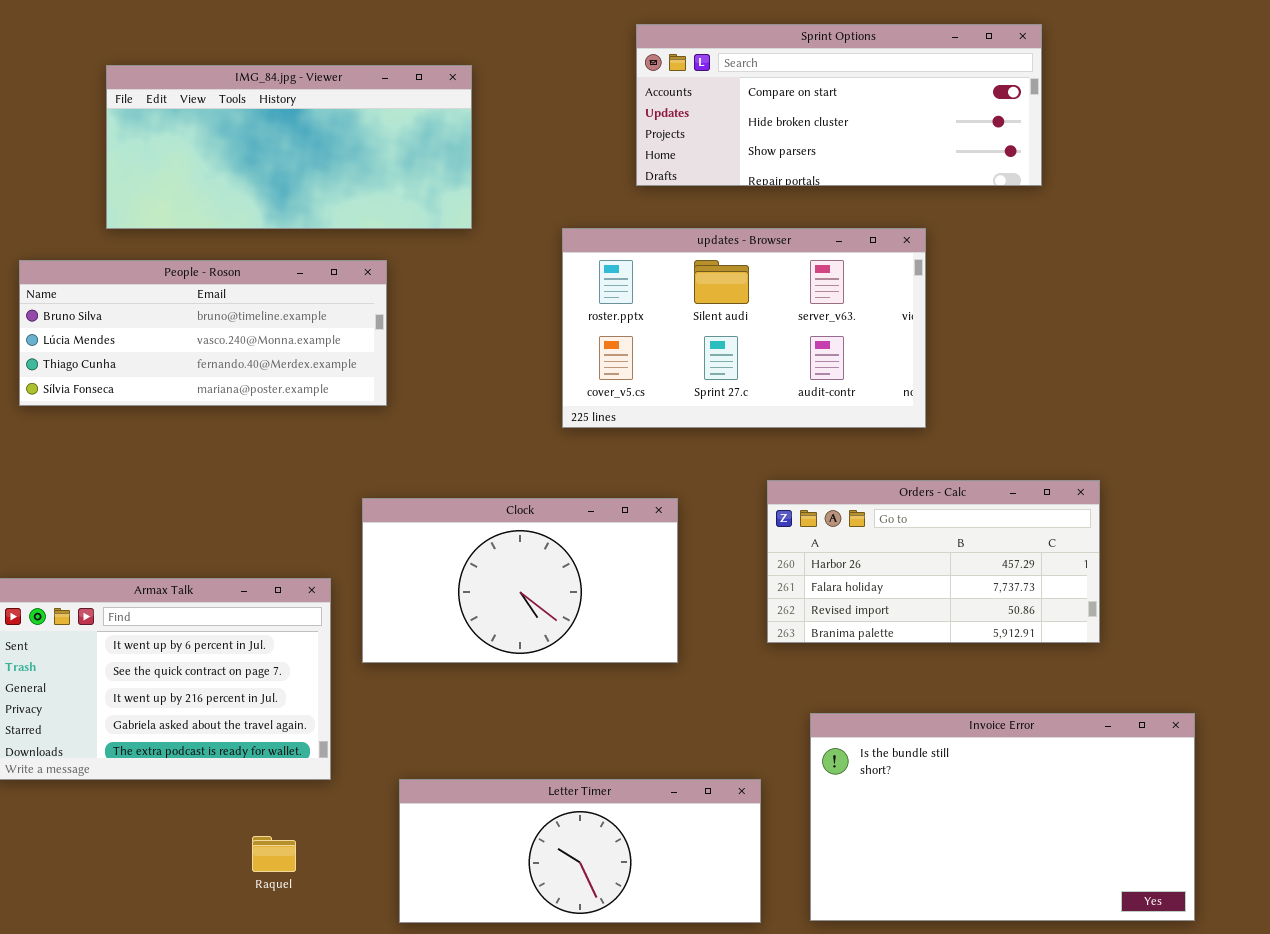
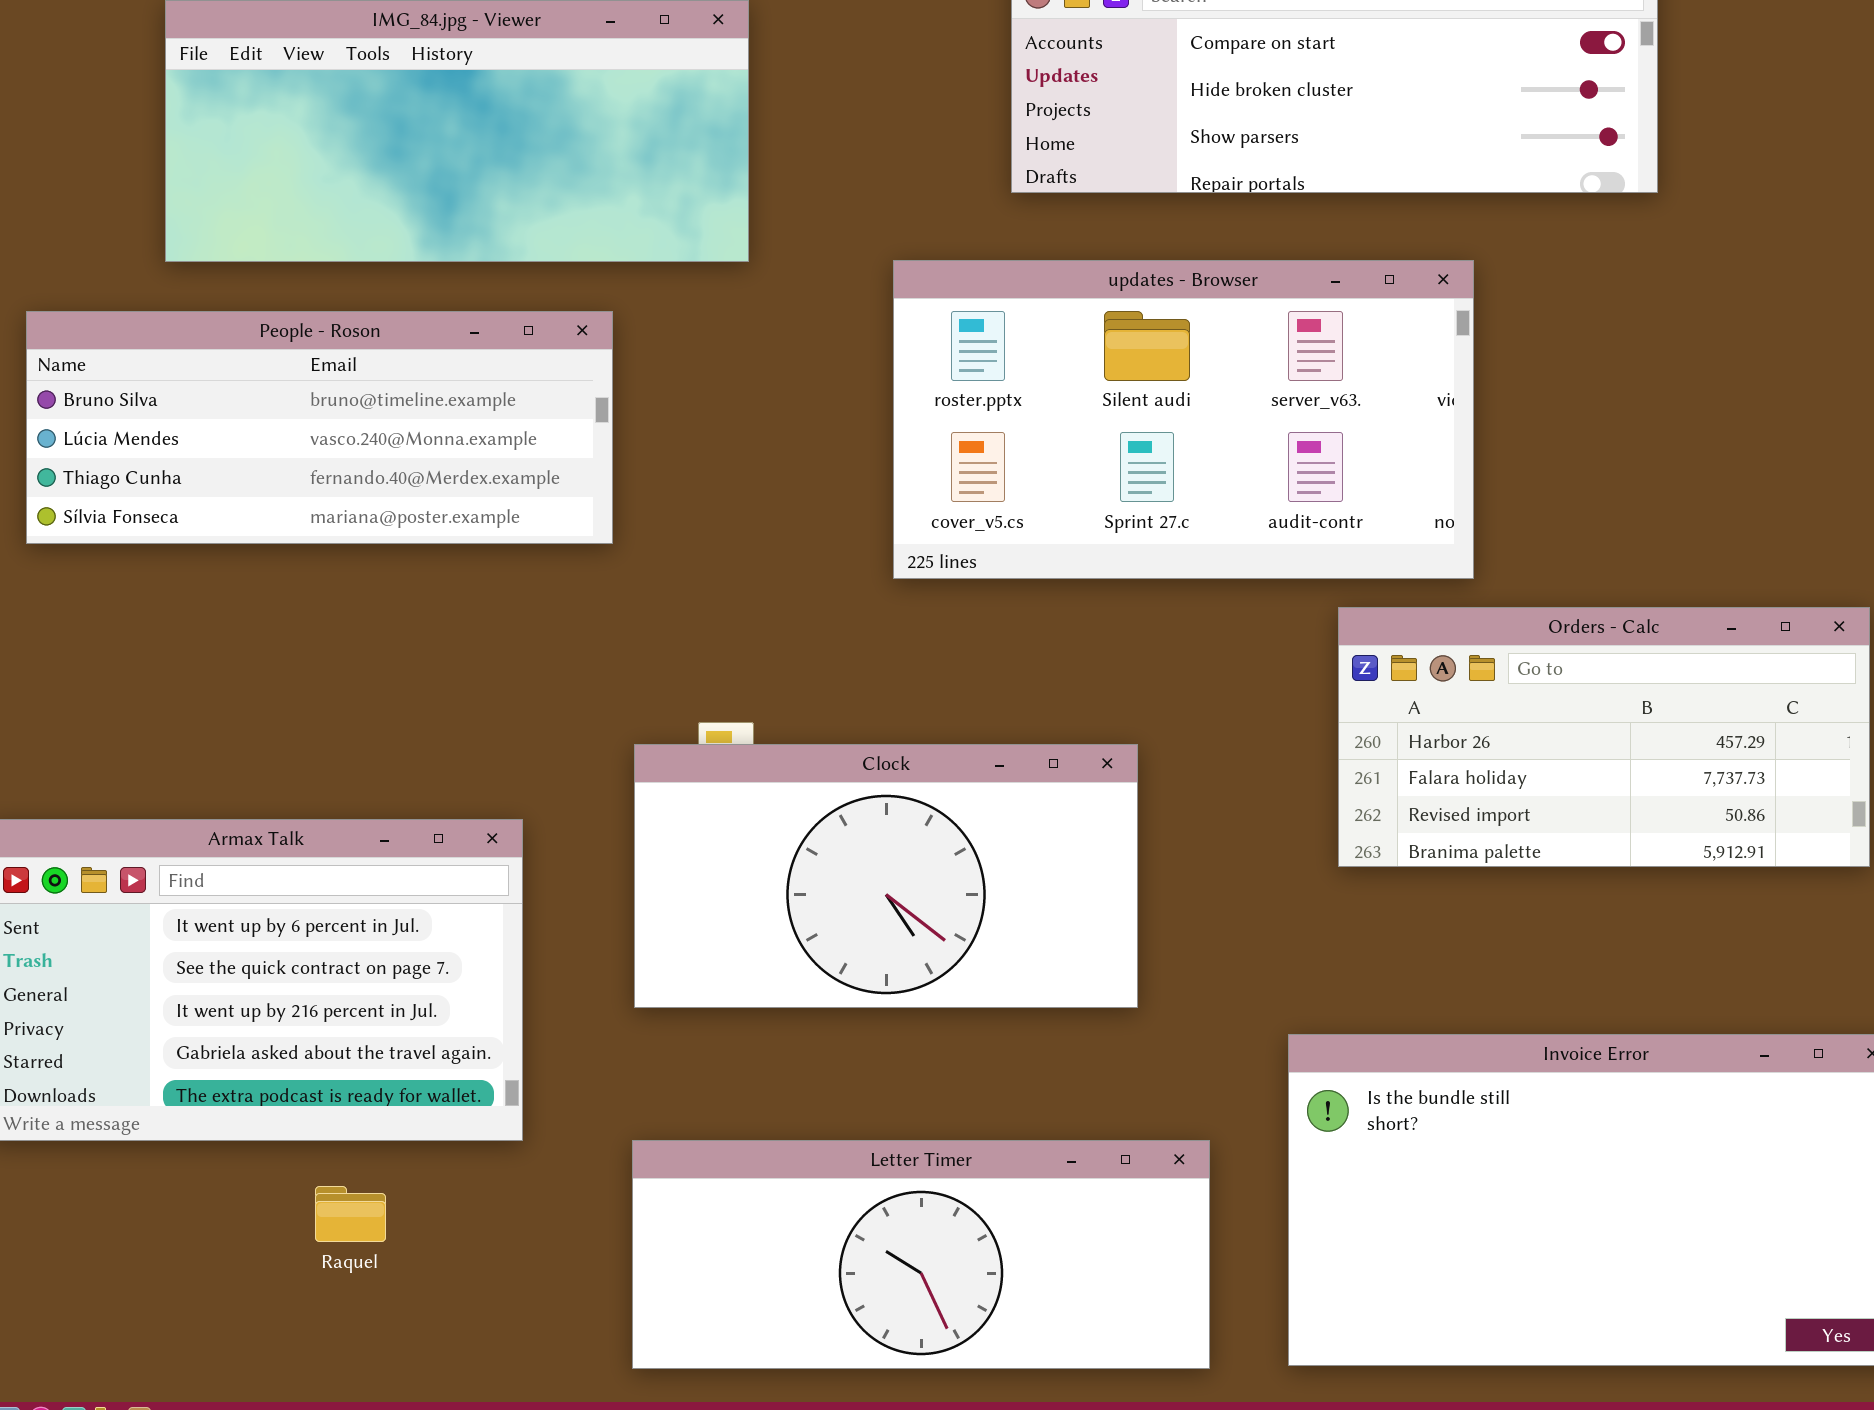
Orders - Calc: [767,480,1100,643] -> [1338,607,1870,867], moved
Clock: [362,498,678,663] -> [634,744,1138,1008], moved
Raquel: [252,836,296,872] -> [315,1186,386,1242], moved

